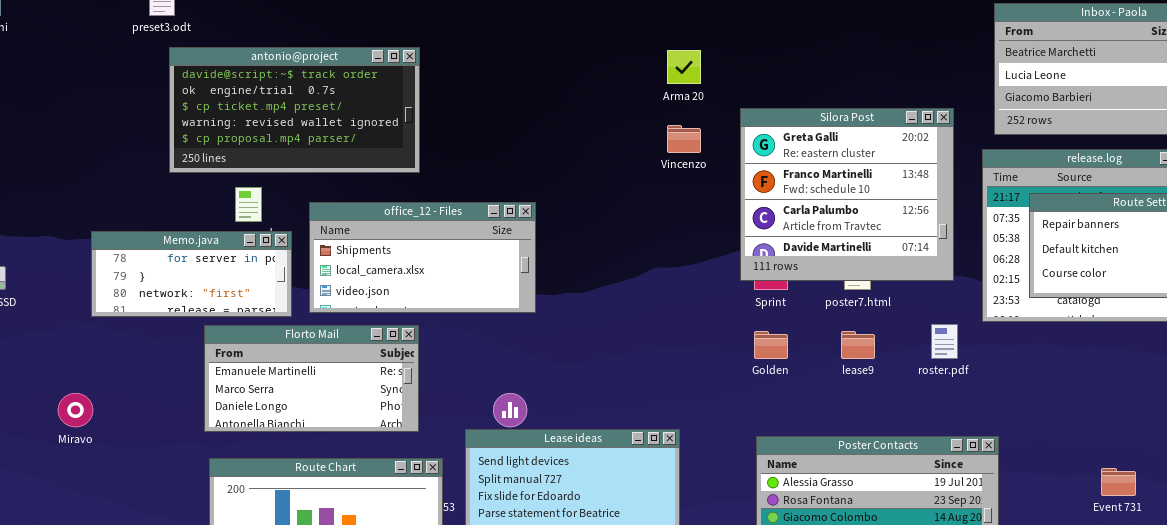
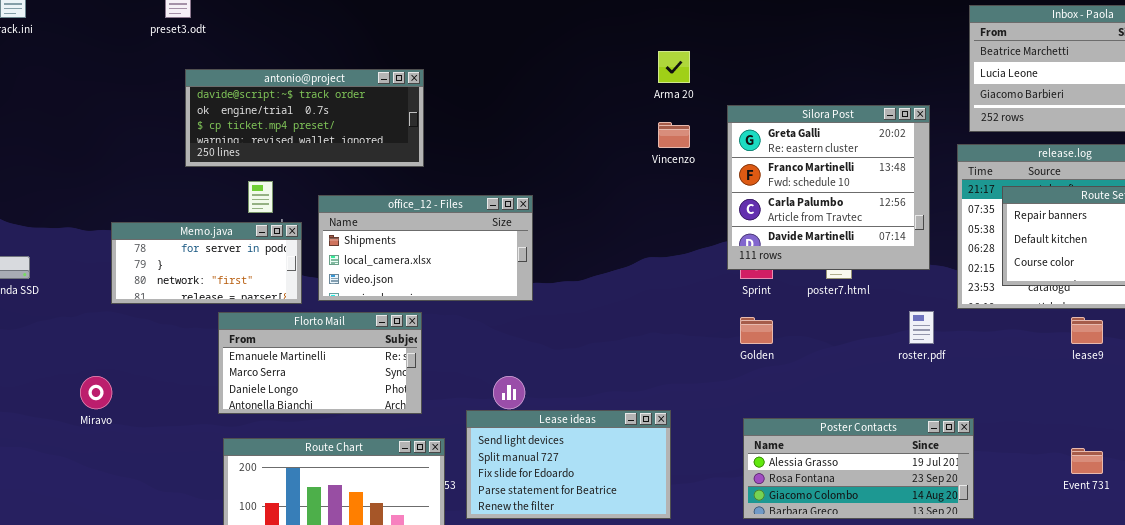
antonio@project: [169,47,420,173] -> [185,69,424,167], resized
lease9: [841,331,875,359] -> [1071,317,1103,344], moved

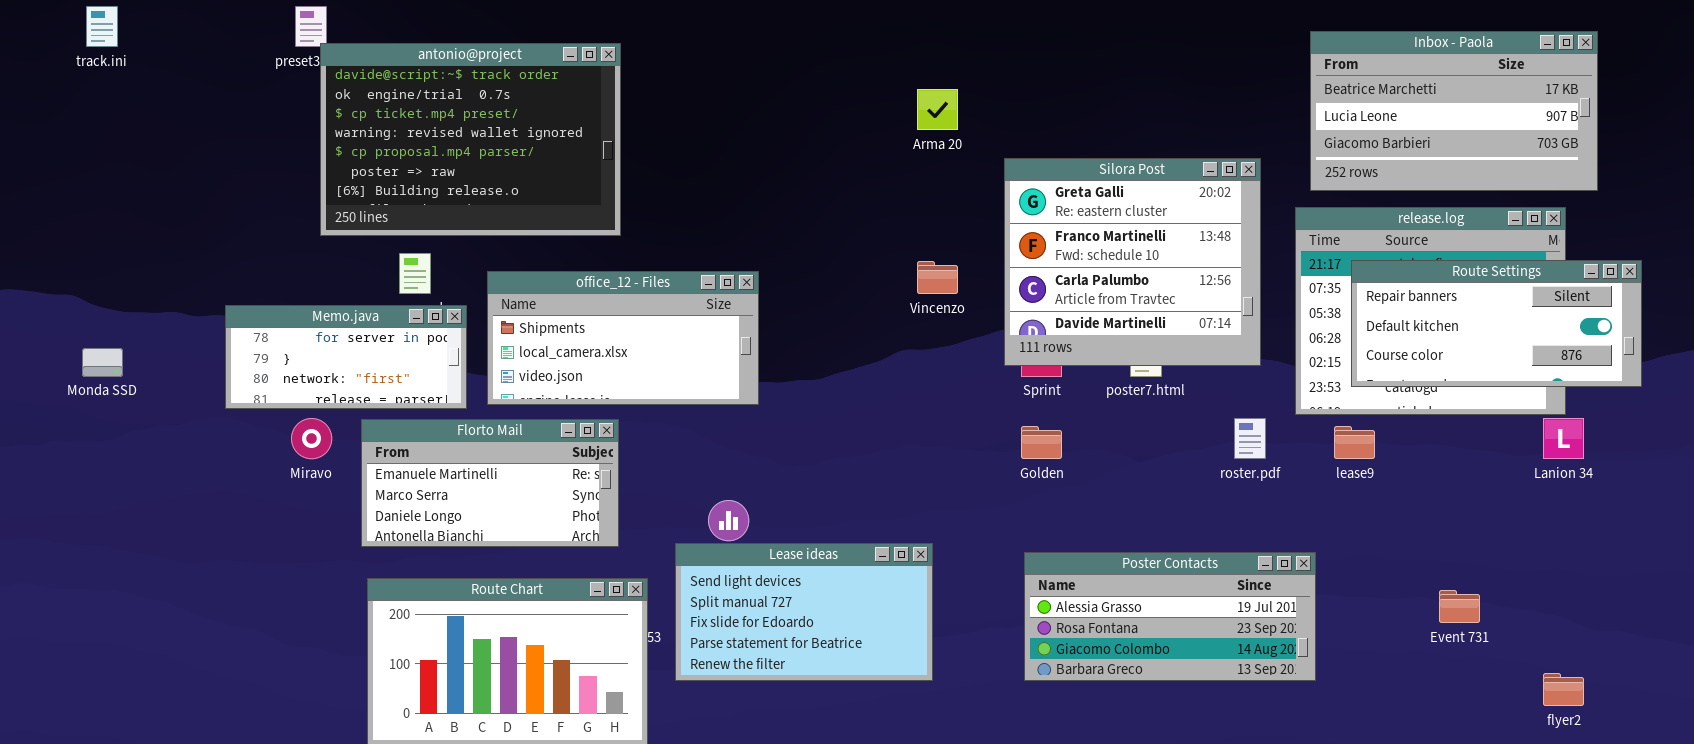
antonio@project: [185,69,424,167] -> [320,43,621,236], resized
Vincenzo: [658,122,690,148] -> [917,261,958,294], moved
lease9: [1071,317,1103,344] -> [1334,426,1375,459], moved
Miravo: [80,376,112,409] -> [291,418,332,459], moved

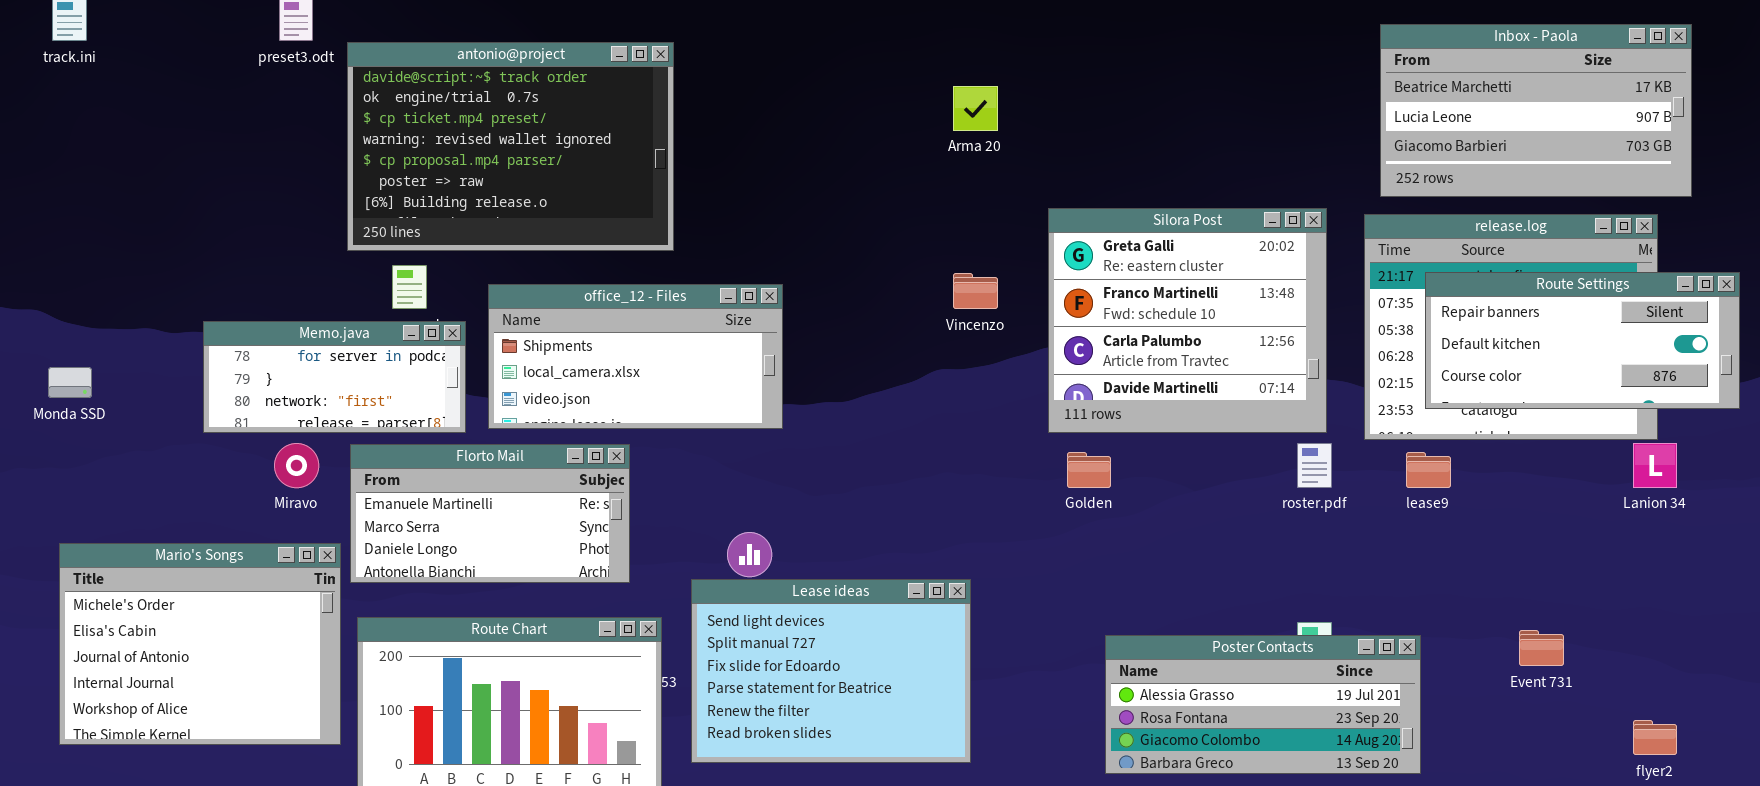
antonio@project: [320,43,621,236] -> [347,42,674,251], moved
Silora Post: [1004,158,1261,366] -> [1048,208,1327,433], moved
Mario's Songs: none -> [59,543,341,745], opened
Lease ideas: [675,543,933,681] -> [691,579,971,763], resized
Poster Contacts: [1024,552,1316,681] -> [1105,635,1421,774], moved

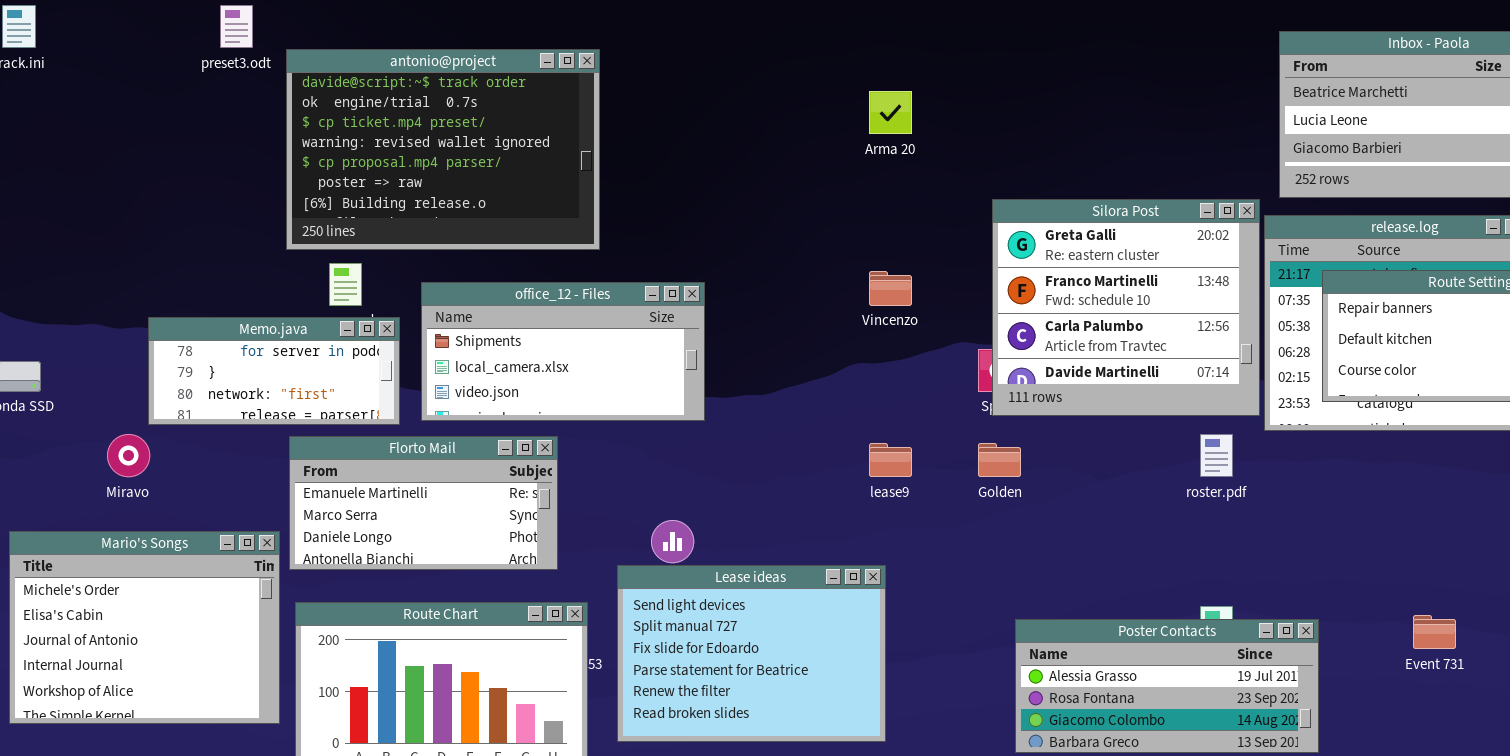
Silora Post: [1048,208,1327,433] -> [992,199,1260,416], moved
Miravo: [274,443,319,488] -> [107,434,150,477], moved
lease9: [1406,452,1451,488] -> [869,443,912,477], moved

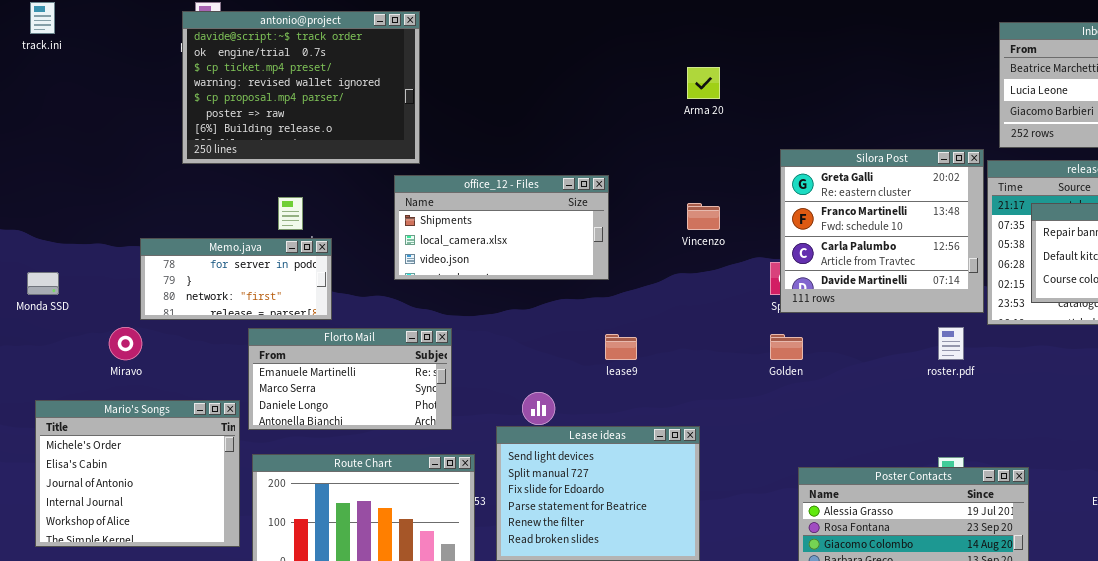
antonio@project: [286,49,600,250] -> [182,11,420,164], moved
office_12 - Files: [421,282,705,421] -> [394,175,609,280], moved
lease9: [869,443,912,477] -> [605,334,637,360], moved

